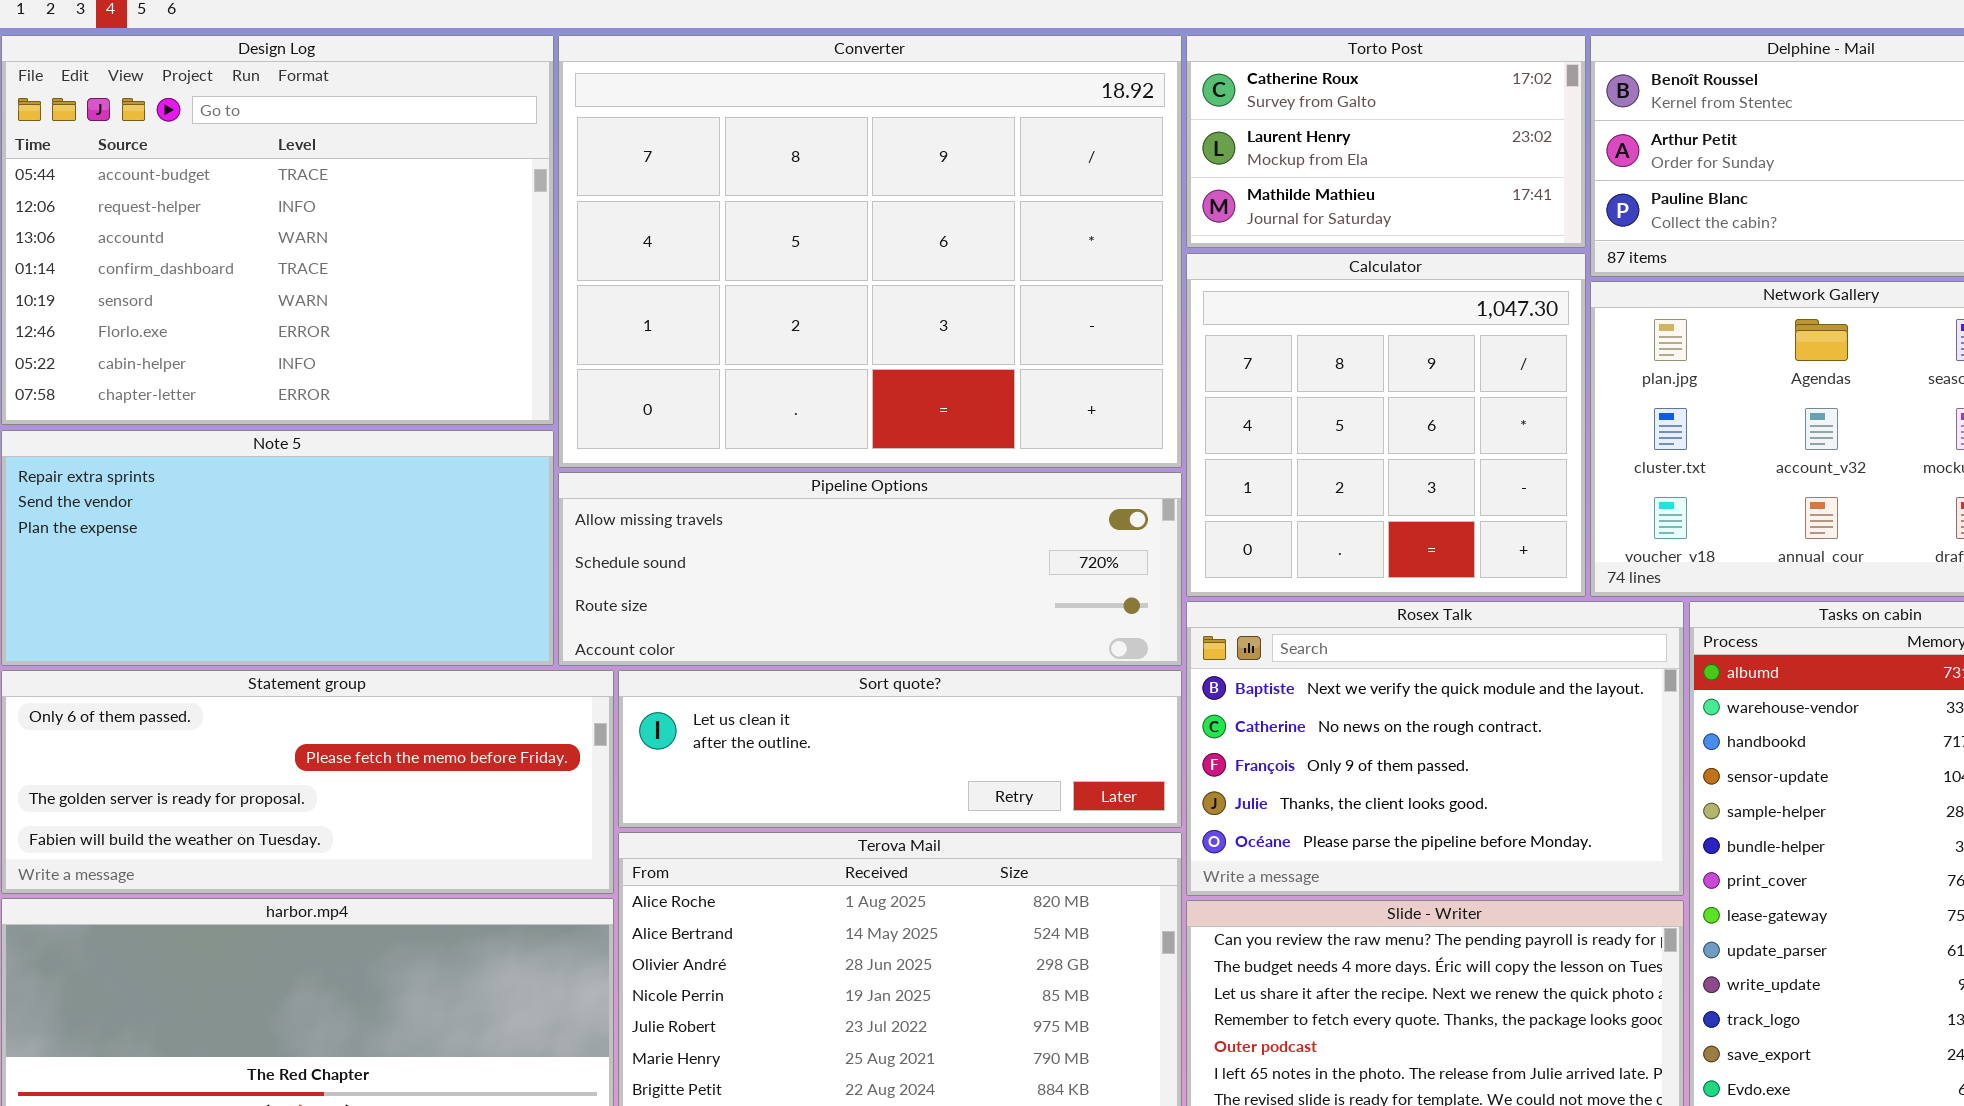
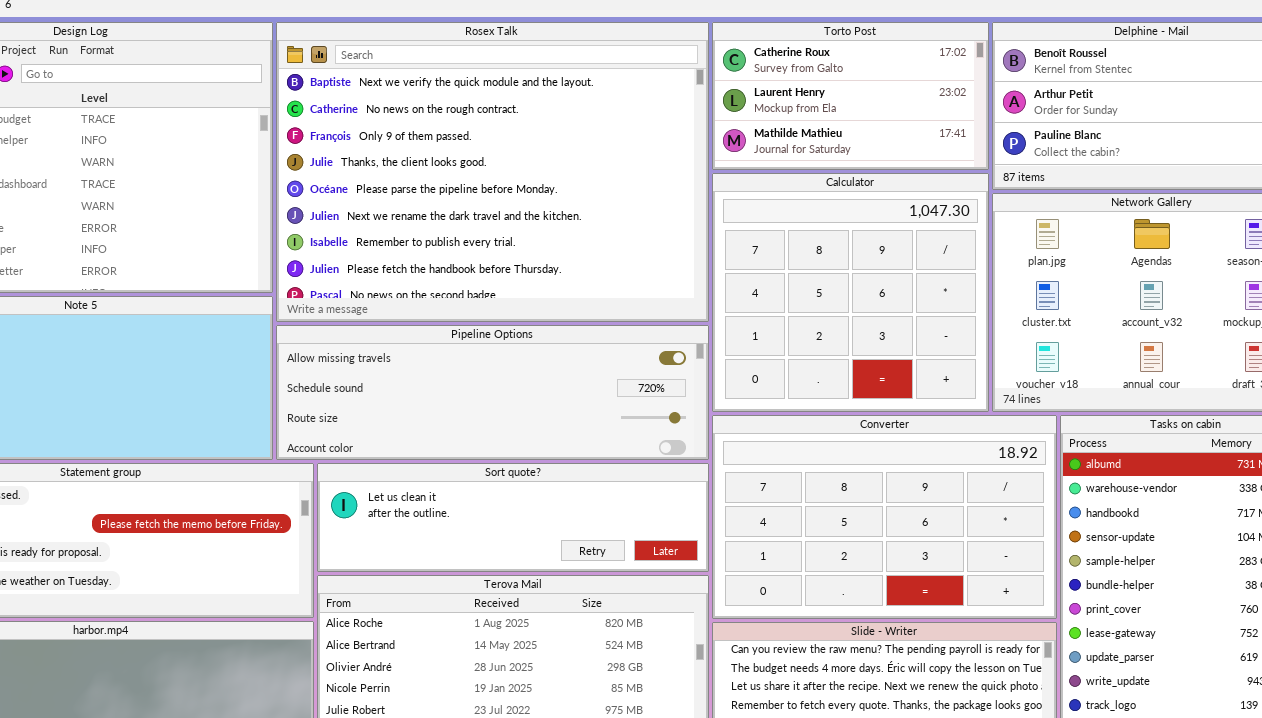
Converter: [558,35,1182,468] -> [712,415,1057,619], moved, resized
Rosex Talk: [1186,601,1684,896] -> [276,22,709,322], moved, resized

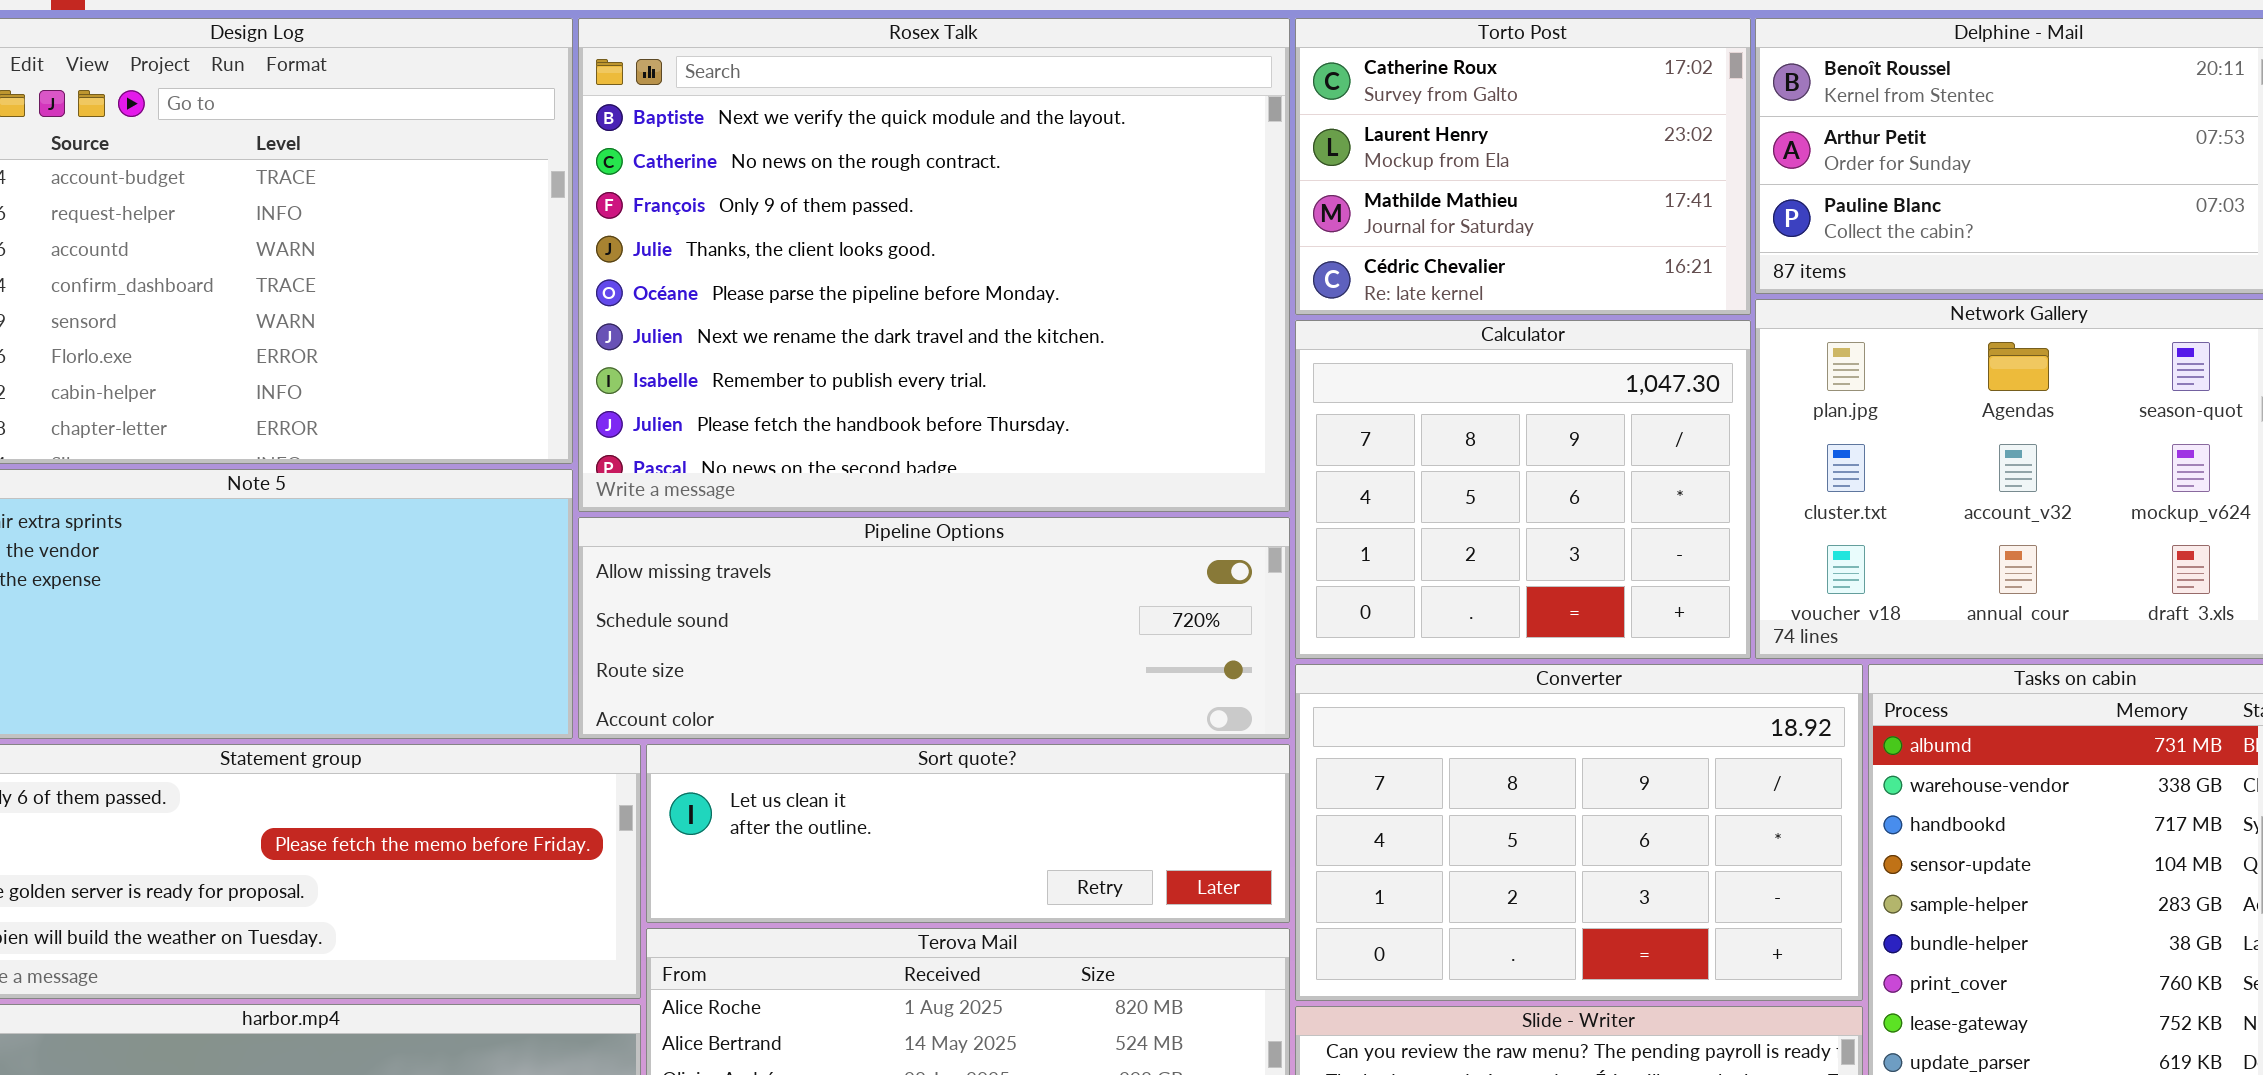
Torto Post: [712,22,989,170] -> [1295,18,1751,315], resized
Calculator: [712,173,989,412] -> [1295,320,1751,659], resized

